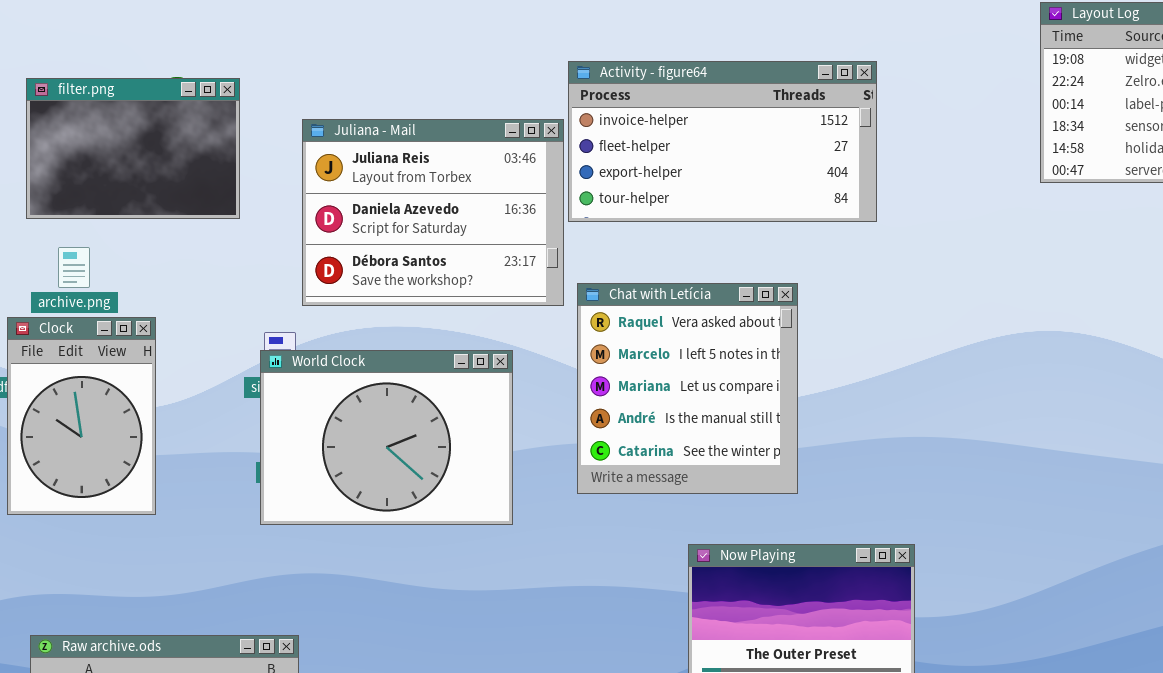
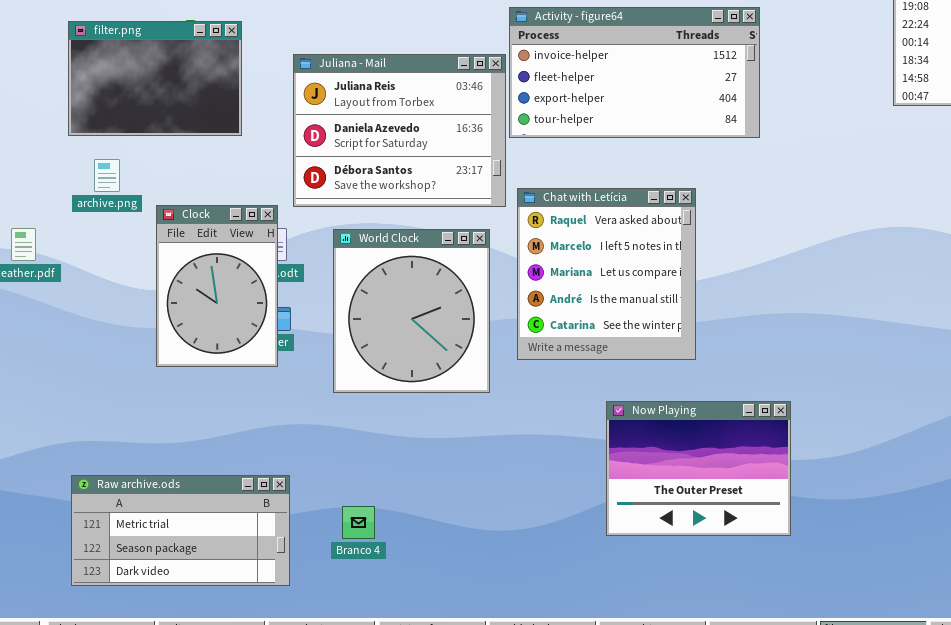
Clock: [7,317,156,515] -> [156,205,278,367], moved
World Clock: [260,350,513,525] -> [333,229,490,393], moved, resized

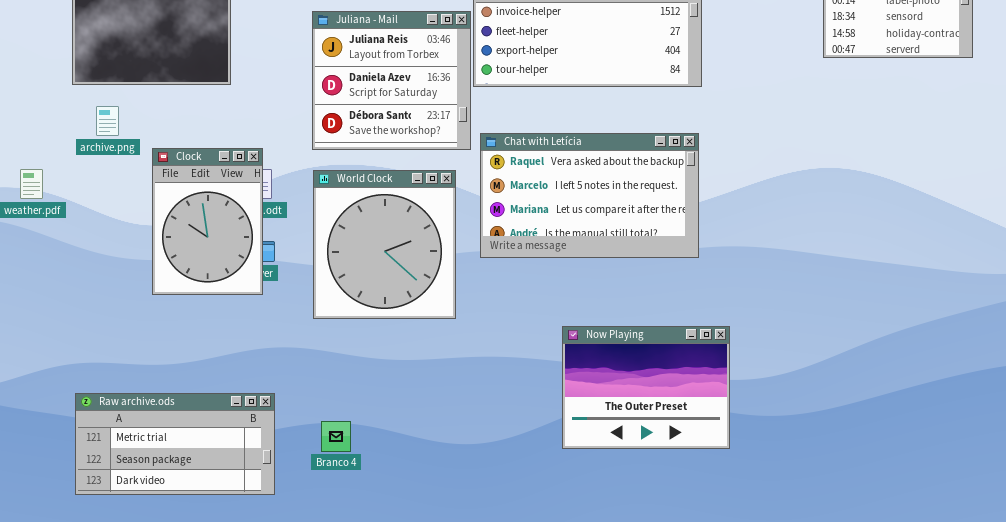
Juliana - Mail: [293,54,506,207] -> [312,11,471,150], resized
Chat with Letícia: [517,188,696,360] -> [480,133,699,258], resized

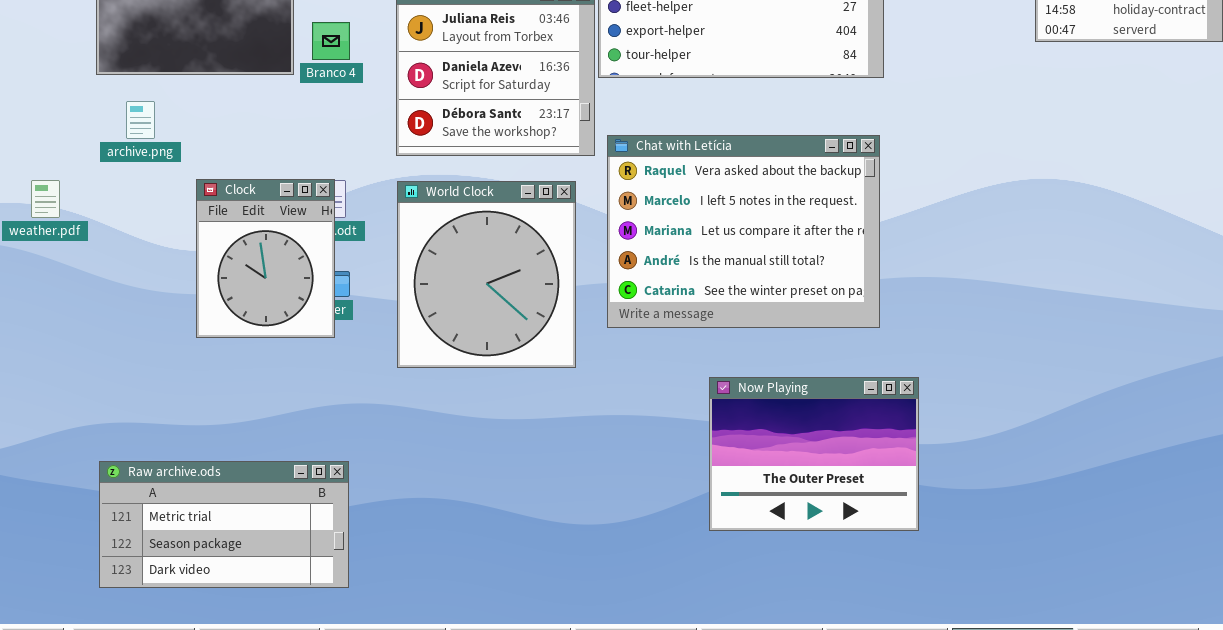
Chat with Letícia: [480,133,699,258] -> [607,135,880,328], resized
Clock: [152,148,263,295] -> [196,179,335,338], resized
Branco 4: [321,421,351,452] -> [312,22,350,60], moved

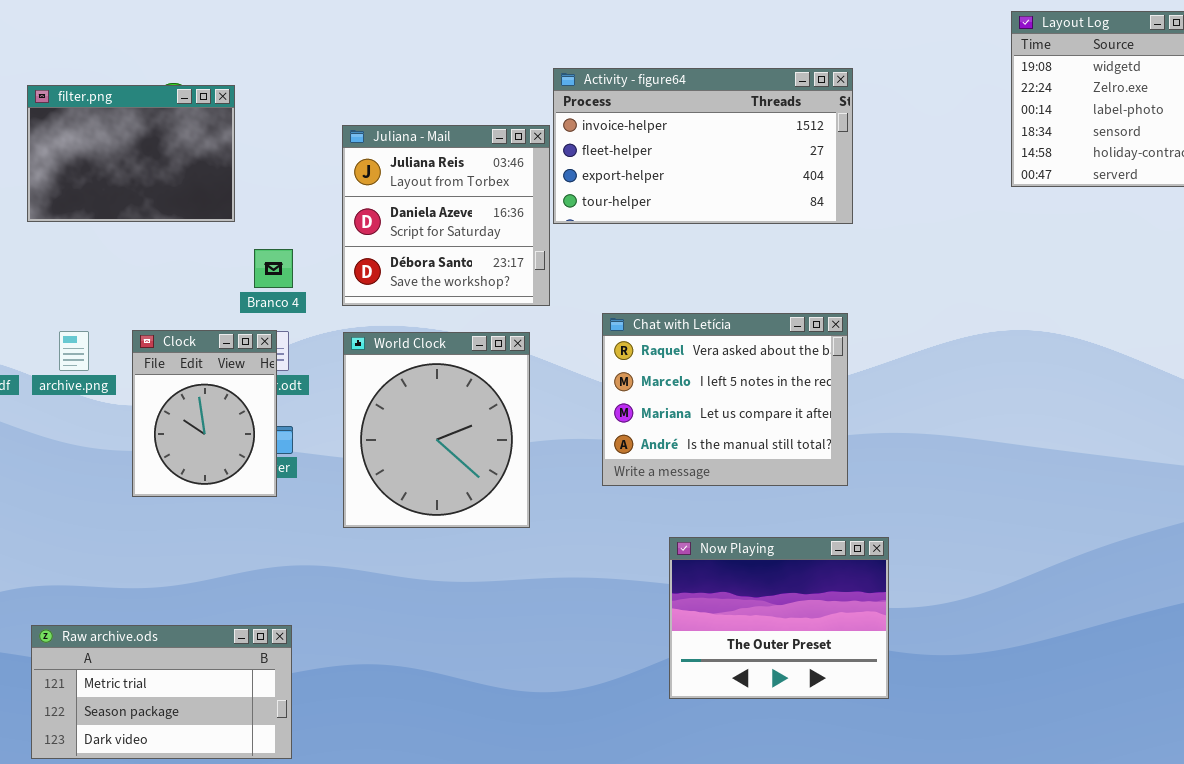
Branco 4: [312,22,350,60] -> [254,249,293,288], moved
archive.png: [126,101,155,139] -> [59,331,89,371], moved
Chat with Letícia: [607,135,880,328] -> [602,313,848,486], resized

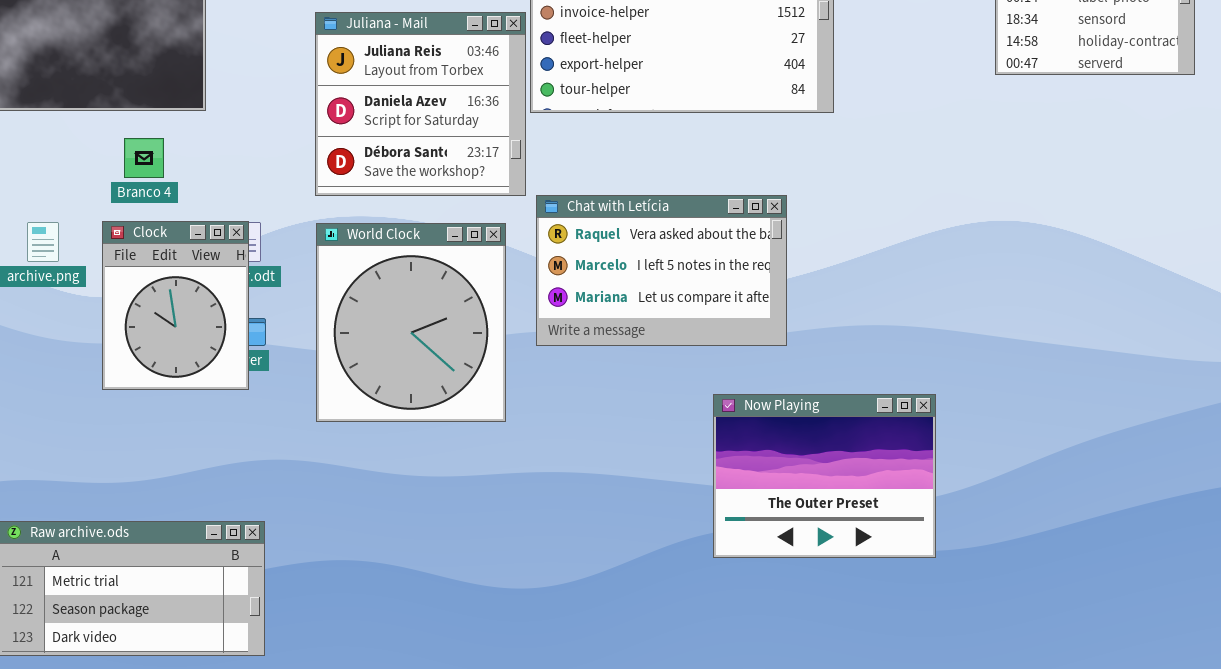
Branco 4: [254,249,293,288] -> [124,138,164,178], moved
Chat with Letícia: [602,313,848,486] -> [536,195,787,346], moved, resized
Now Playing: [669,537,889,699] -> [713,394,936,558], moved

